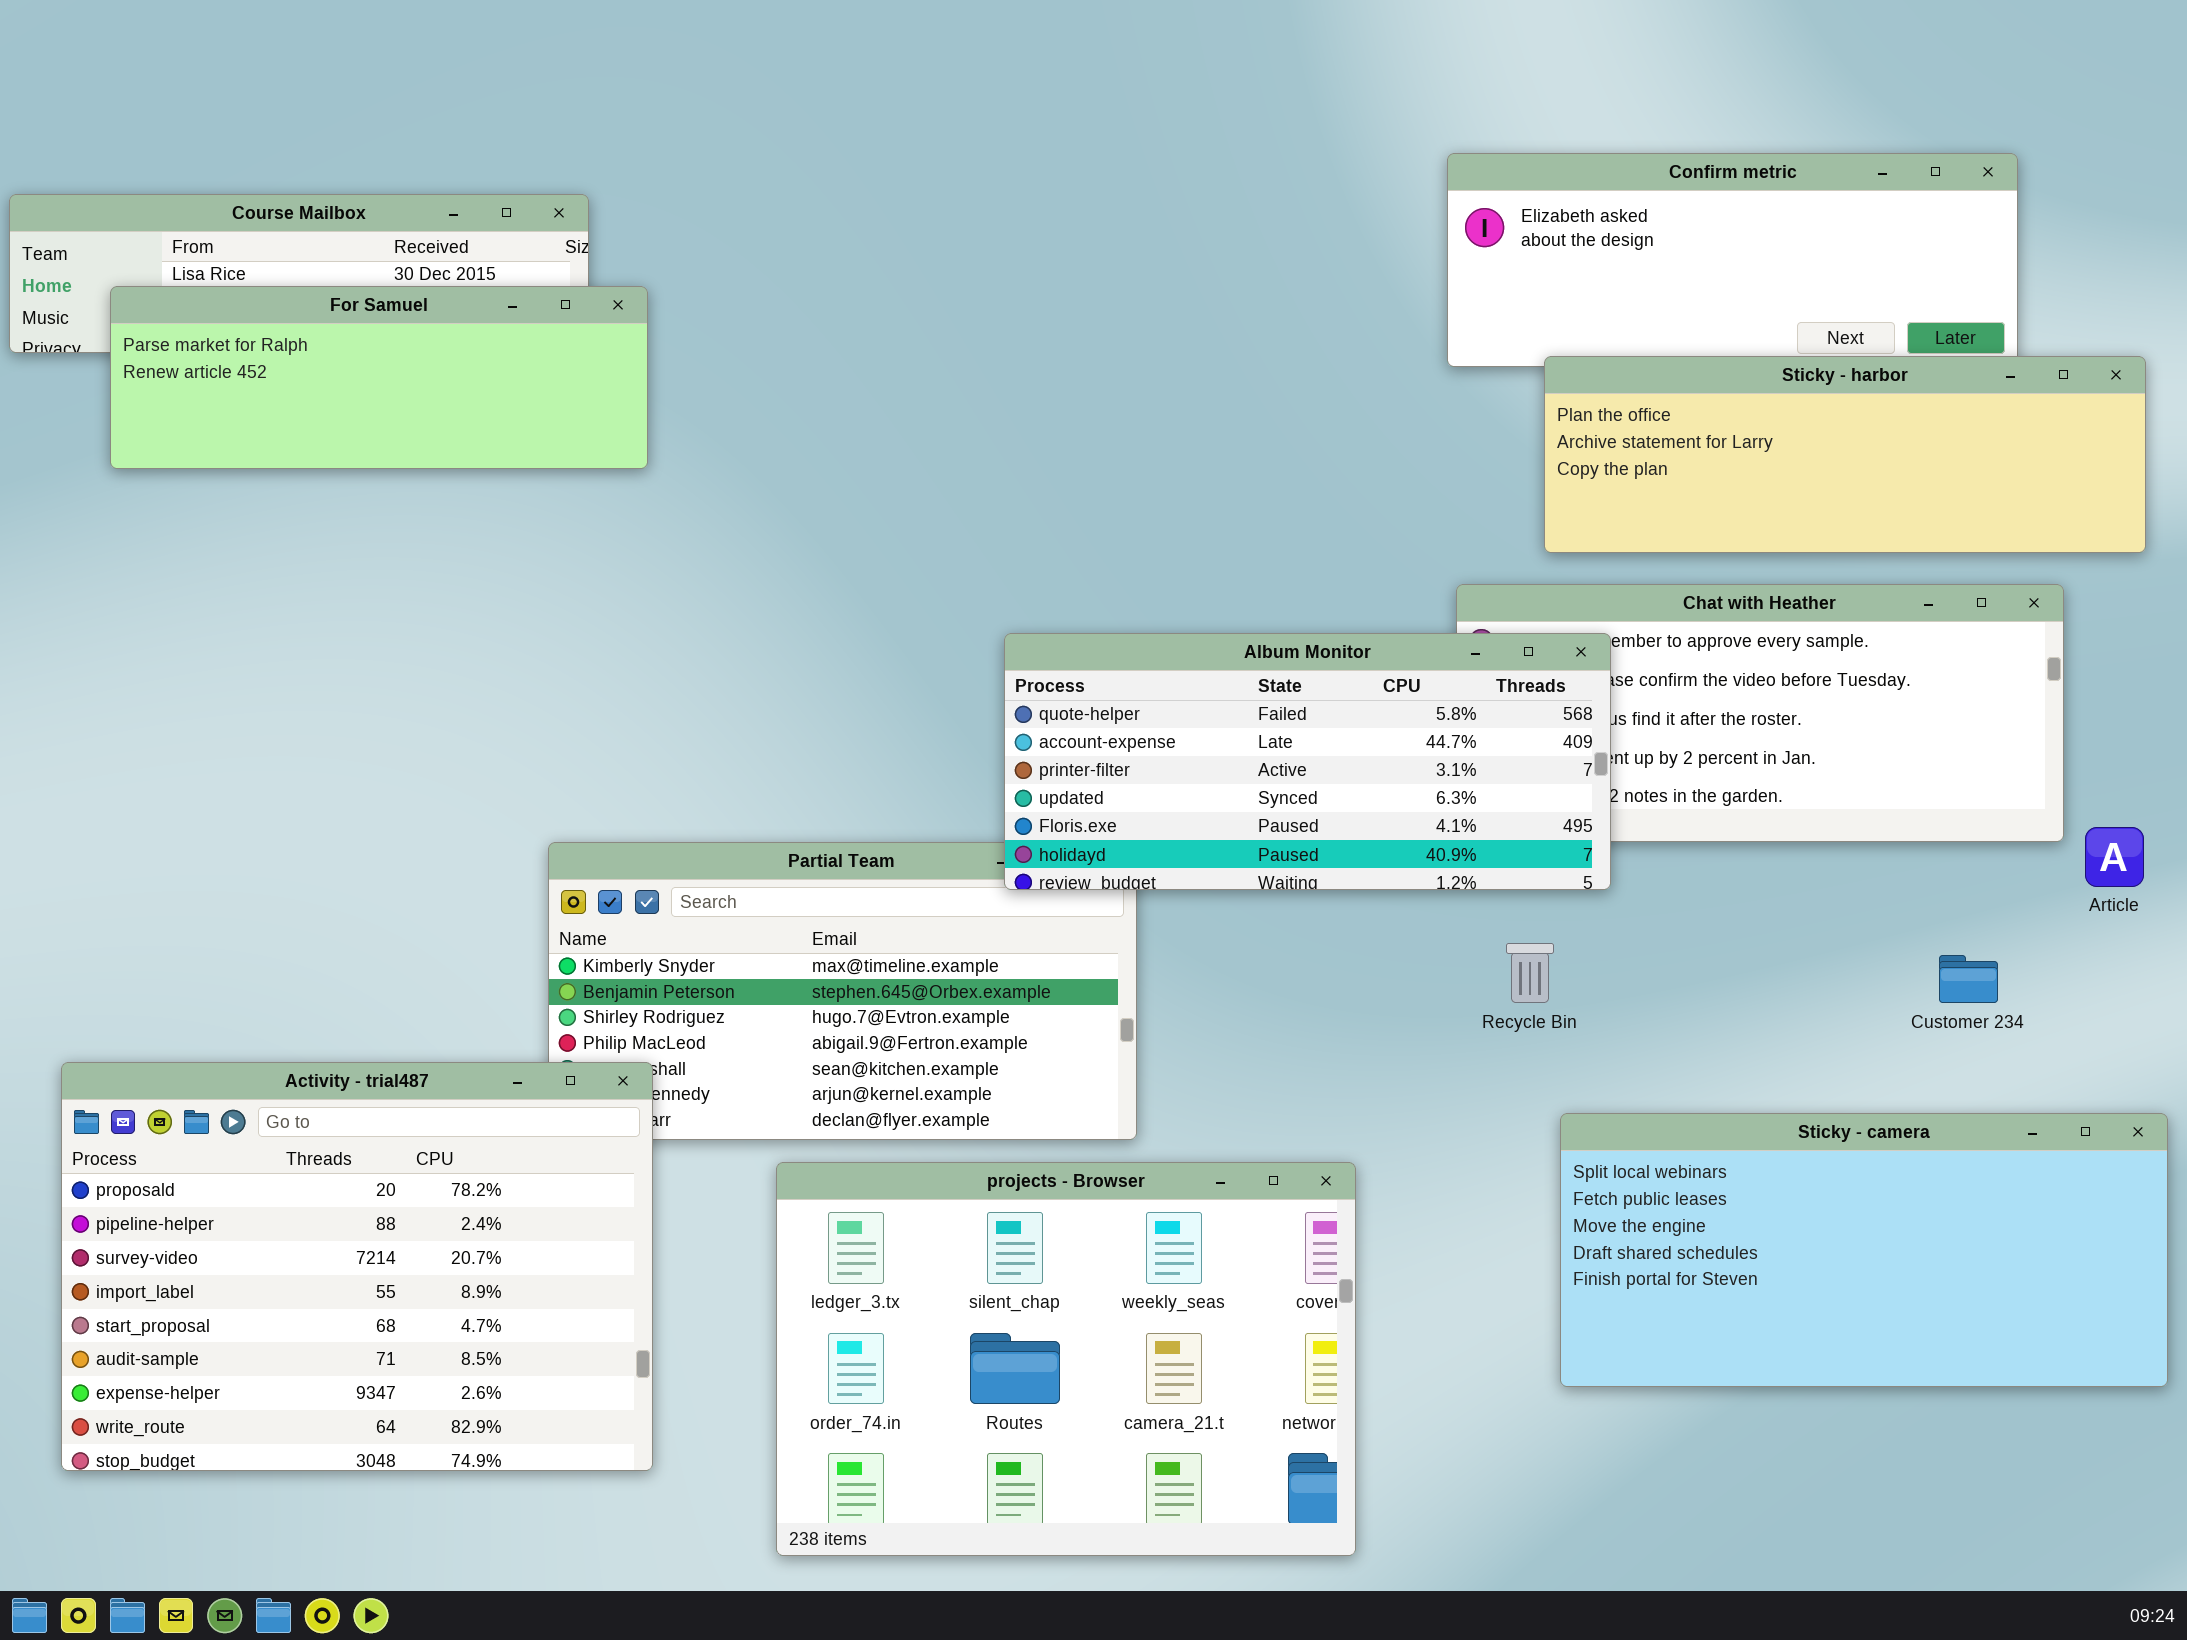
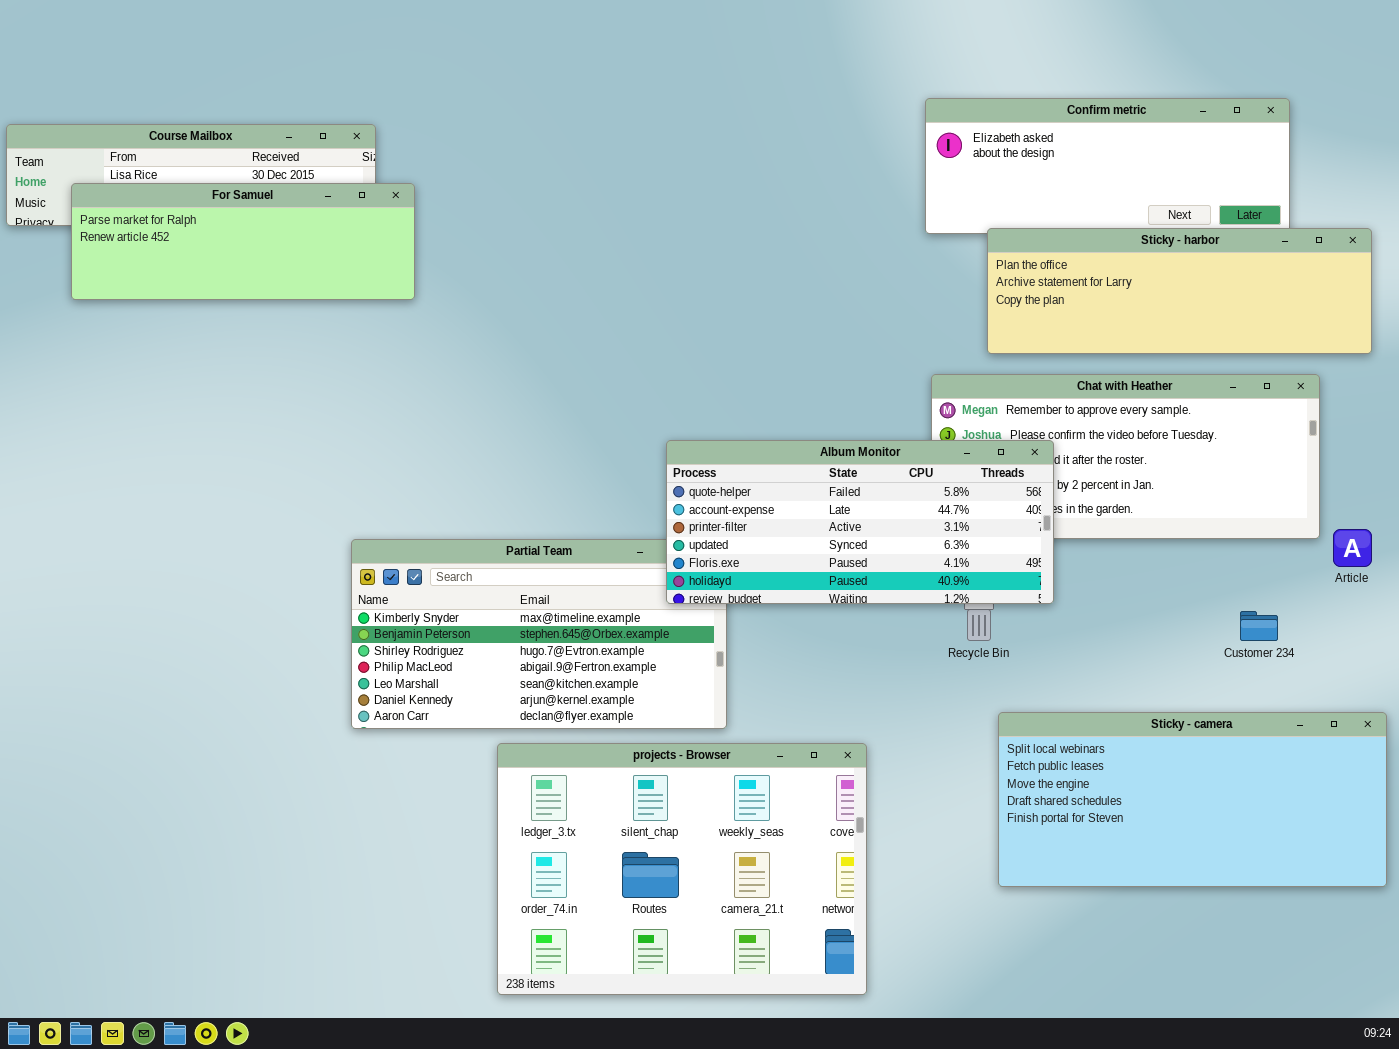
Album Monitor: [1004,633,1611,890] -> [666,440,1054,604], moved
Activity - trial487: [61,1062,653,1471] -> none, closed

